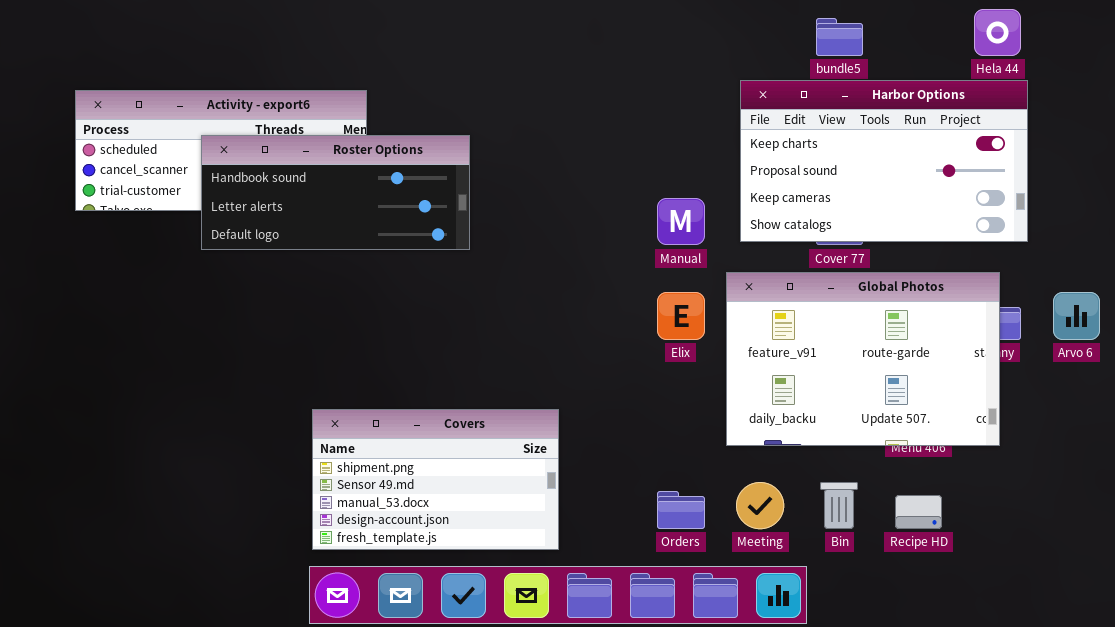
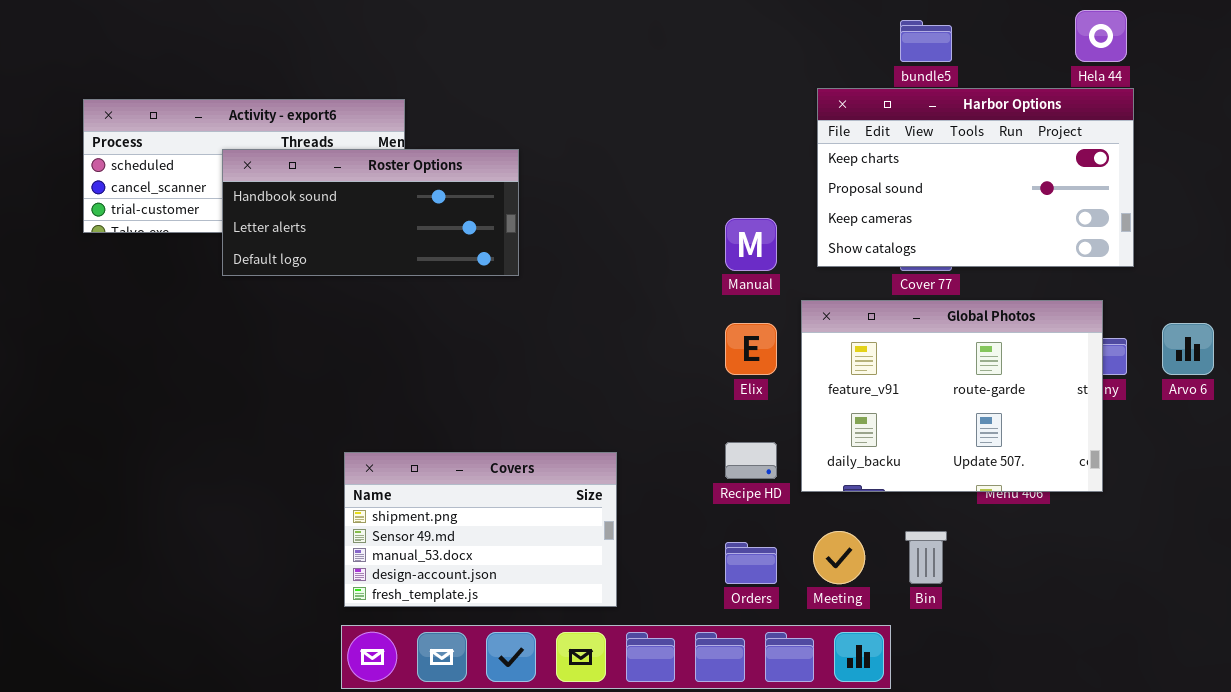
Recipe HD: [895,495,942,529] -> [725,442,777,479], moved

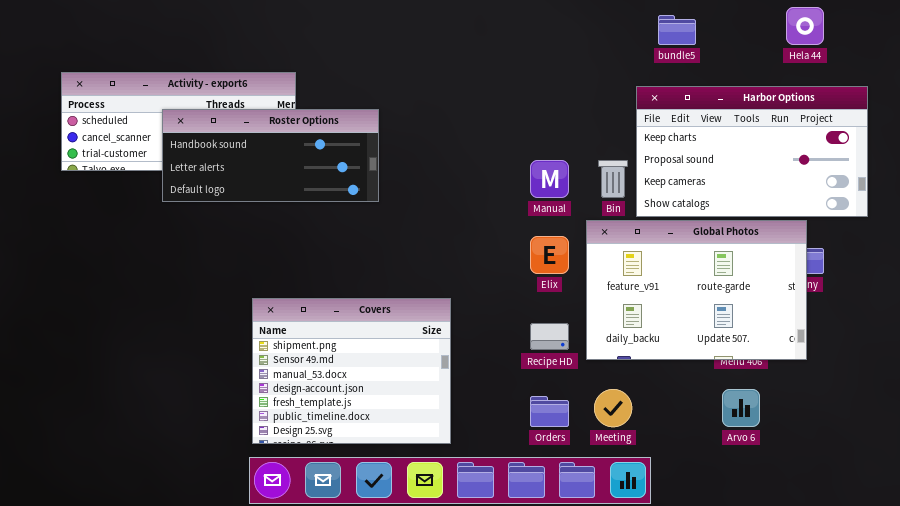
Harbor Options: [817,88,1134,267] -> [636,86,868,217], moved
Arvo 6: [1162,323,1214,375] -> [722,389,760,427], moved
Covers: [344,452,617,607] -> [252,298,451,444], resized
Bin: [905,531,947,584] -> [598,160,628,198], moved

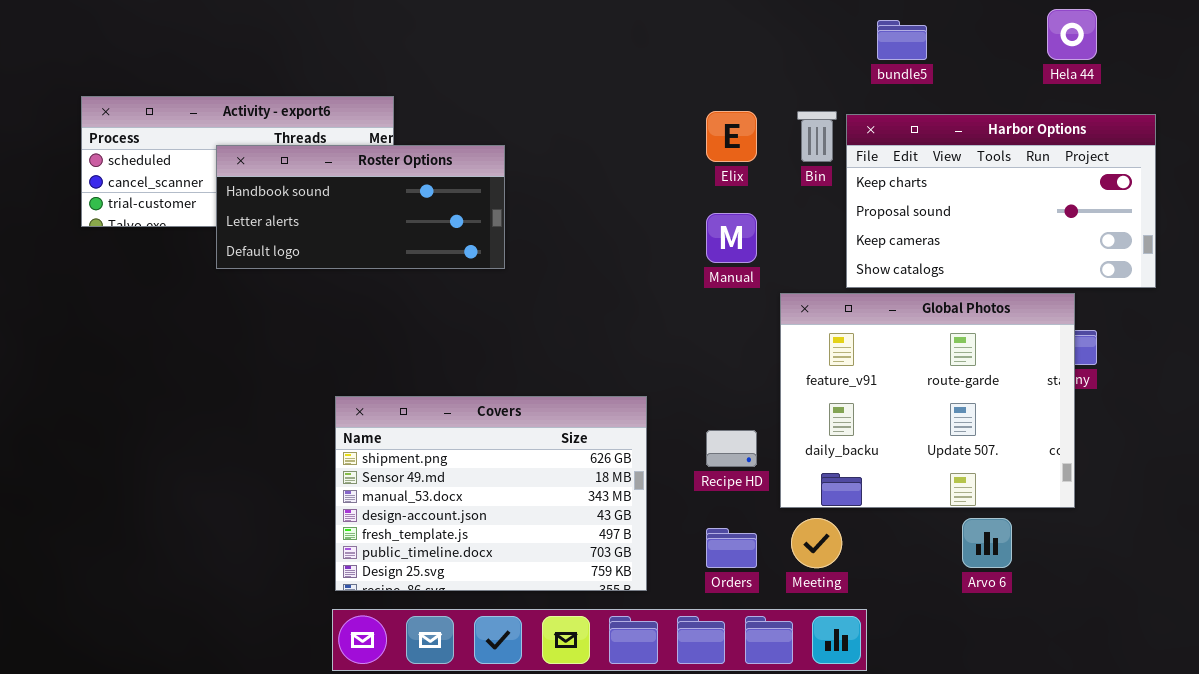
Bin: [598,160,628,198] -> [797,111,837,162], moved
Global Photos: [586,220,807,360] -> [780,293,1075,508], resized
Elix: [530,236,569,274] -> [706,111,757,162], moved
Covers: [252,298,451,444] -> [335,396,647,591], resized

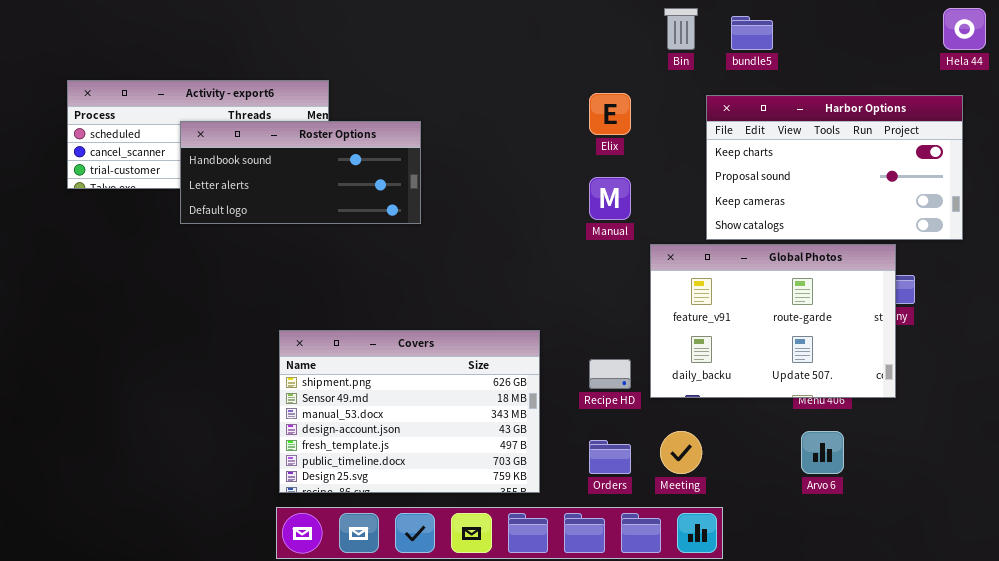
Hela 44: [1047,9,1097,60] -> [943,8,986,50], moved
Bin: [797,111,837,162] -> [664,8,698,50], moved
Global Photos: [780,293,1075,508] -> [650,244,896,398], resized

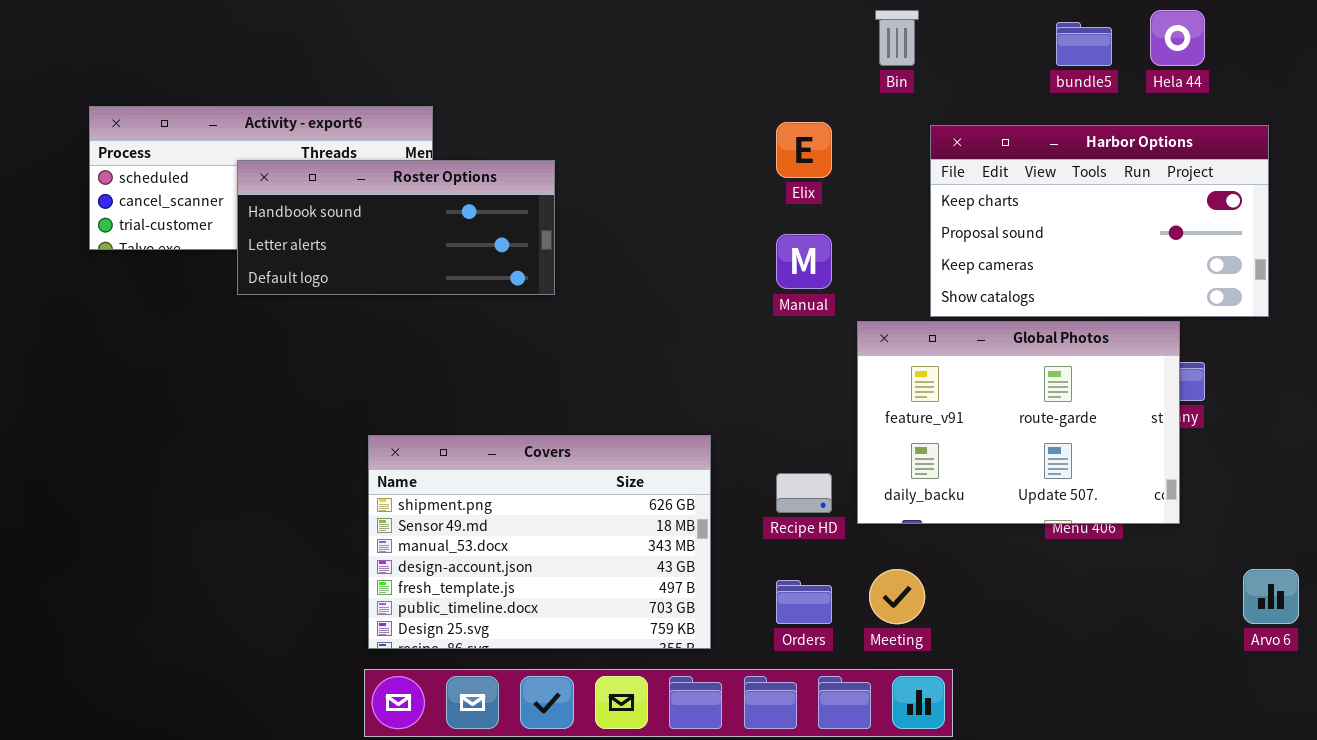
Hela 44: [943,8,986,50] -> [1150,10,1205,66], moved
bundle5: [731,16,773,50] -> [1056,22,1112,66], moved
Arvo 6: [801,431,844,474] -> [1243,569,1299,624], moved

